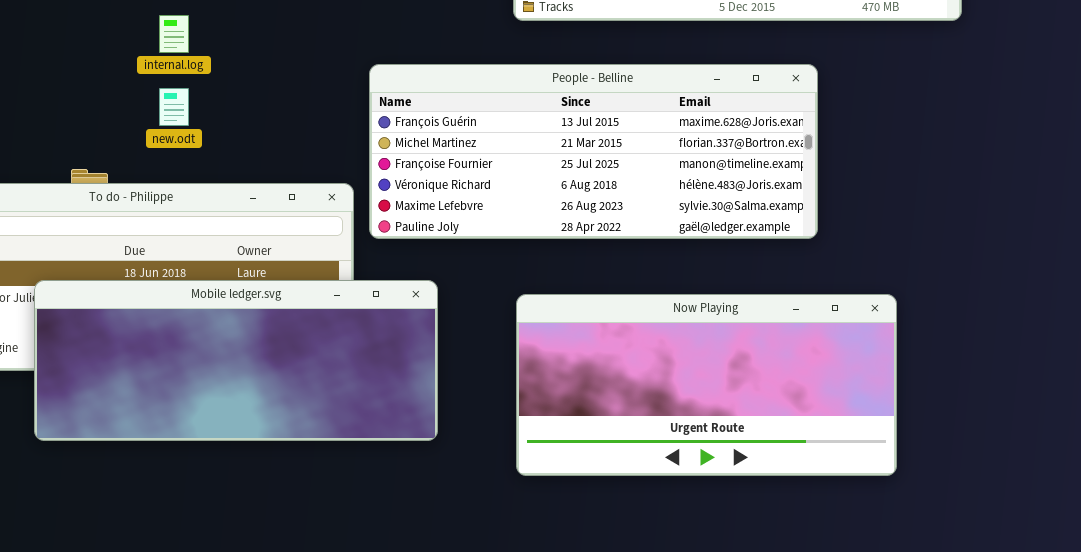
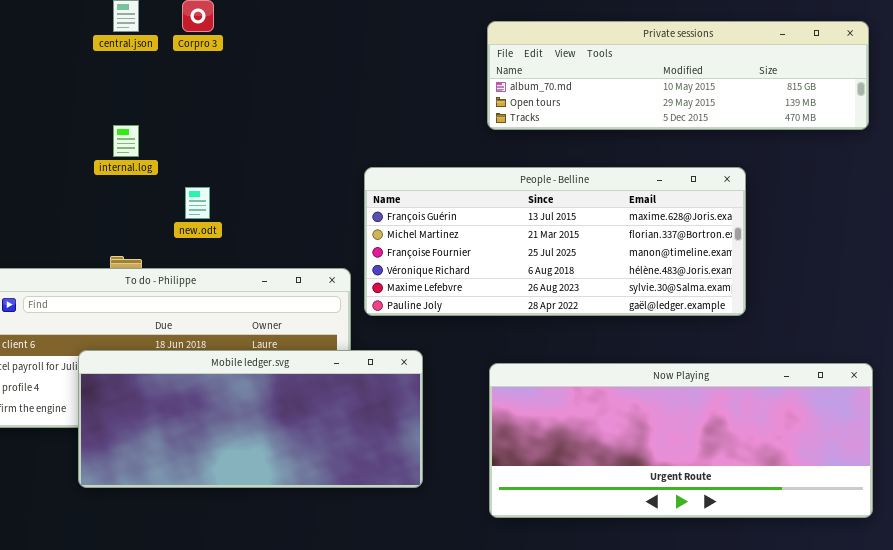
internal.log: [159,15,189,53] -> [113,125,139,157], moved
Now Playing: [516,294,897,476] -> [489,363,873,518], resized

